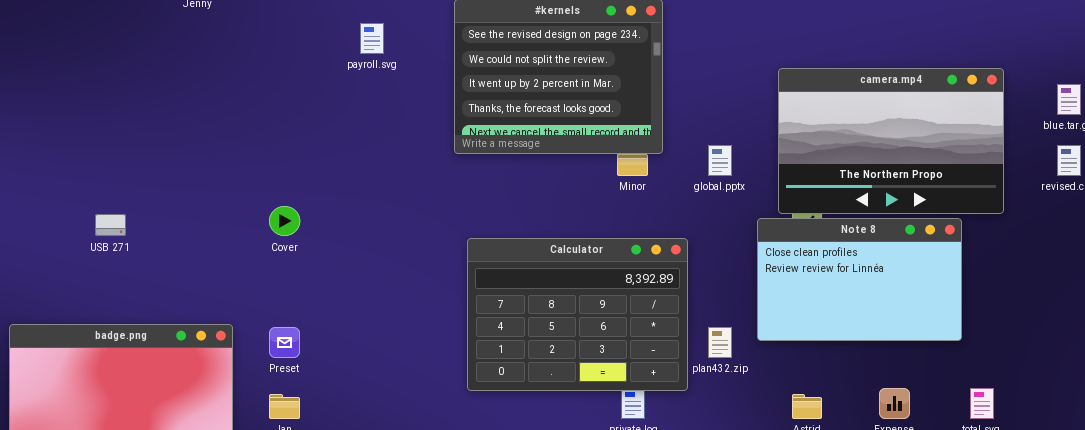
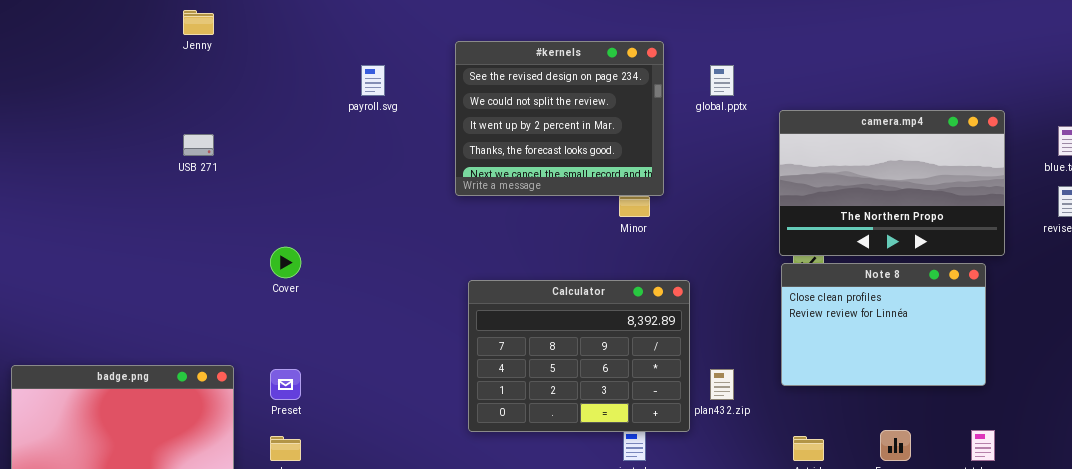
global.pptx: [708,145,732,176] -> [710,65,734,96], moved
USB 271: [95,214,126,236] -> [183,134,214,156], moved
Note 8: [757,218,962,341] -> [781,263,986,386], moved

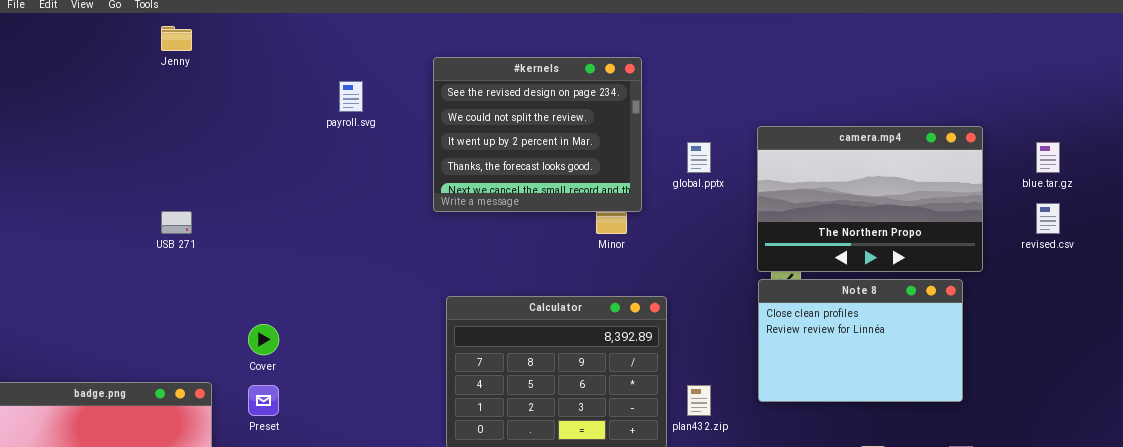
global.pptx: [710,65,734,96] -> [687,142,711,173], moved
USB 271: [183,134,214,156] -> [161,211,192,234], moved
Cover: [270,247,301,278] -> [248,324,279,355], moved

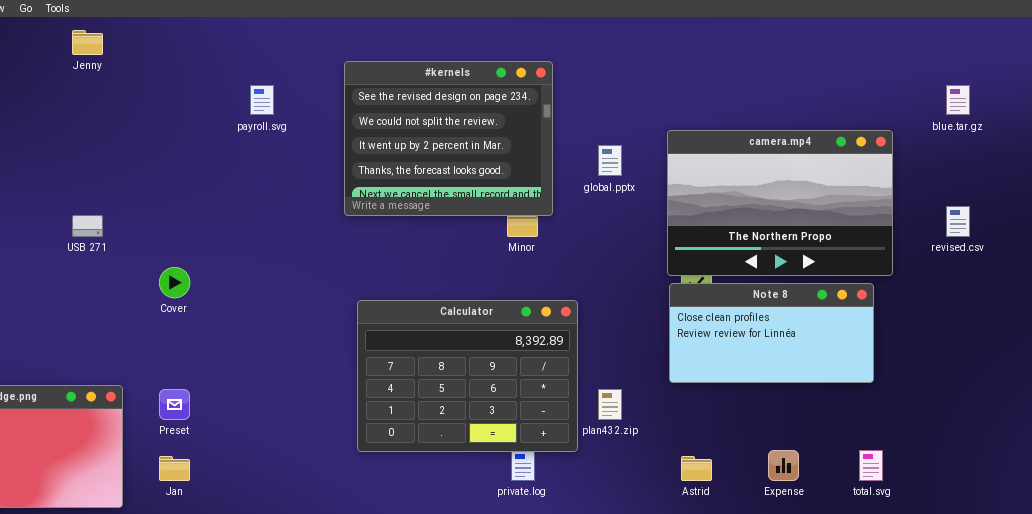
blue.tar.gz: [1036,142,1060,173] -> [946,85,970,115], moved
Note 8: [758,279,963,402] -> [669,283,874,383], resized
Cover: [248,324,279,355] -> [159,267,190,298], moved

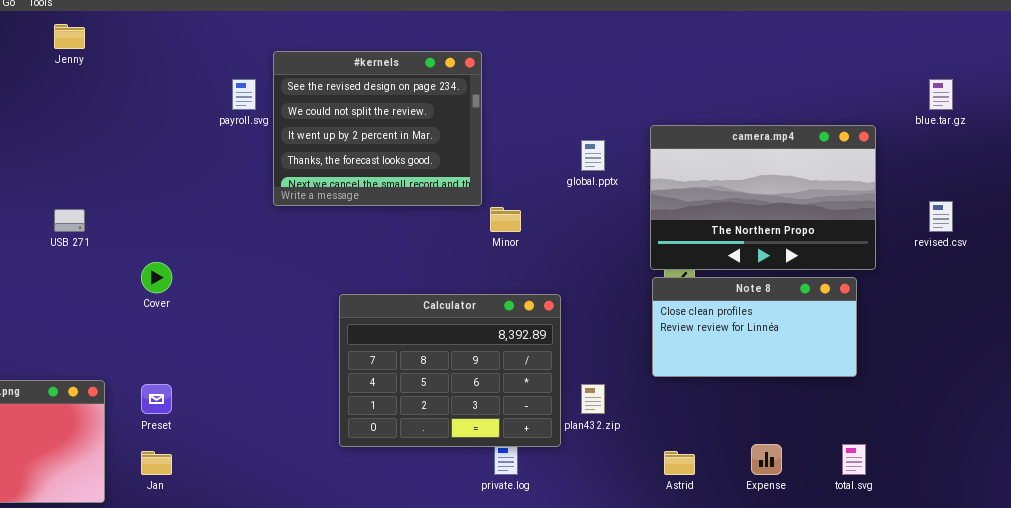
#kernels: [344,61,553,216] -> [273,51,482,206], moved

